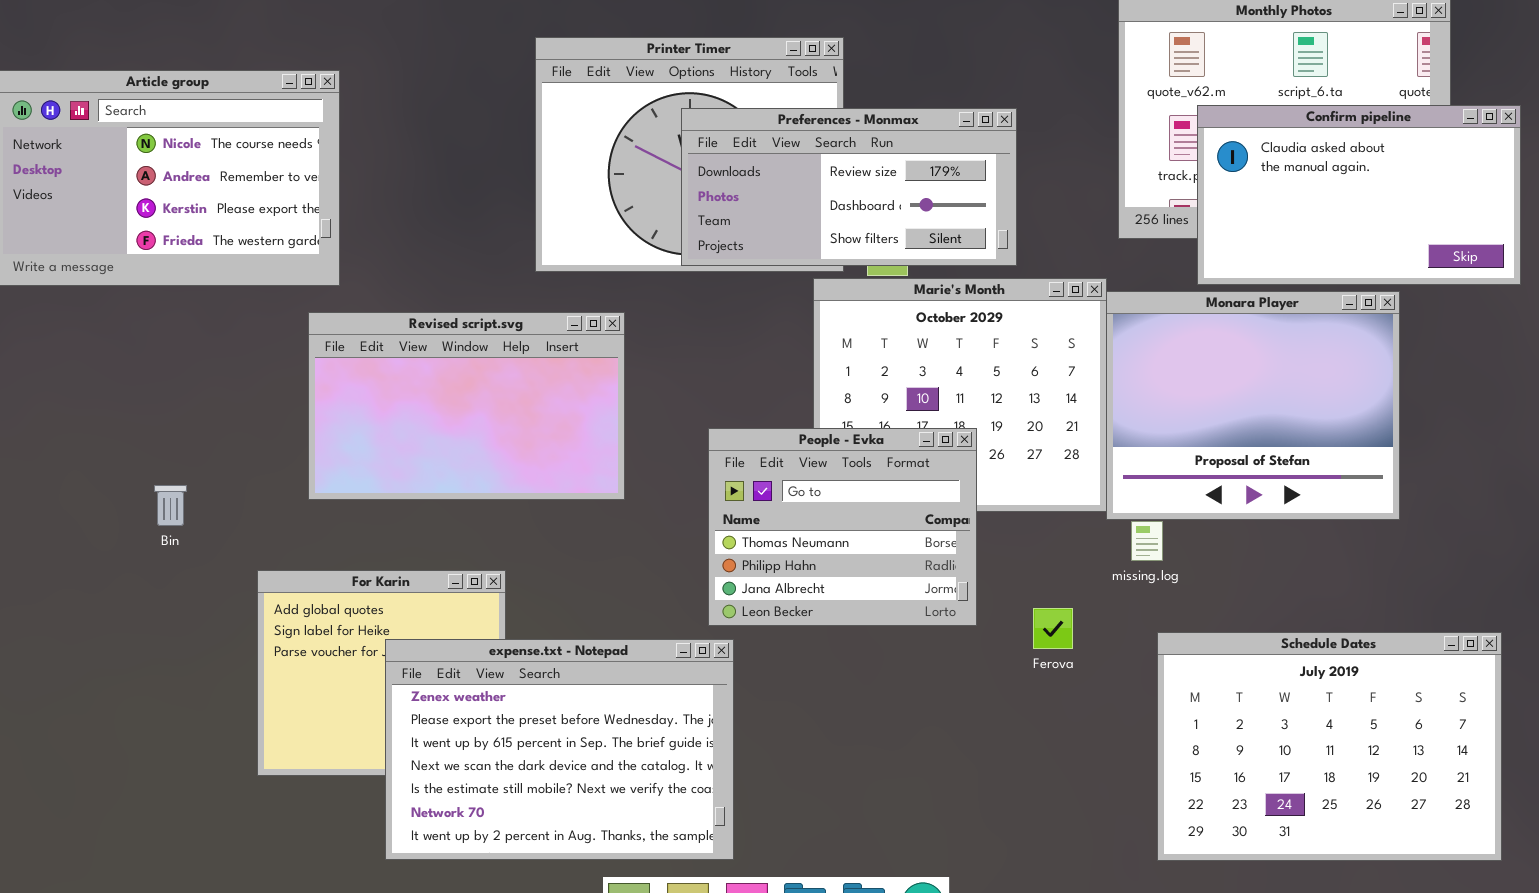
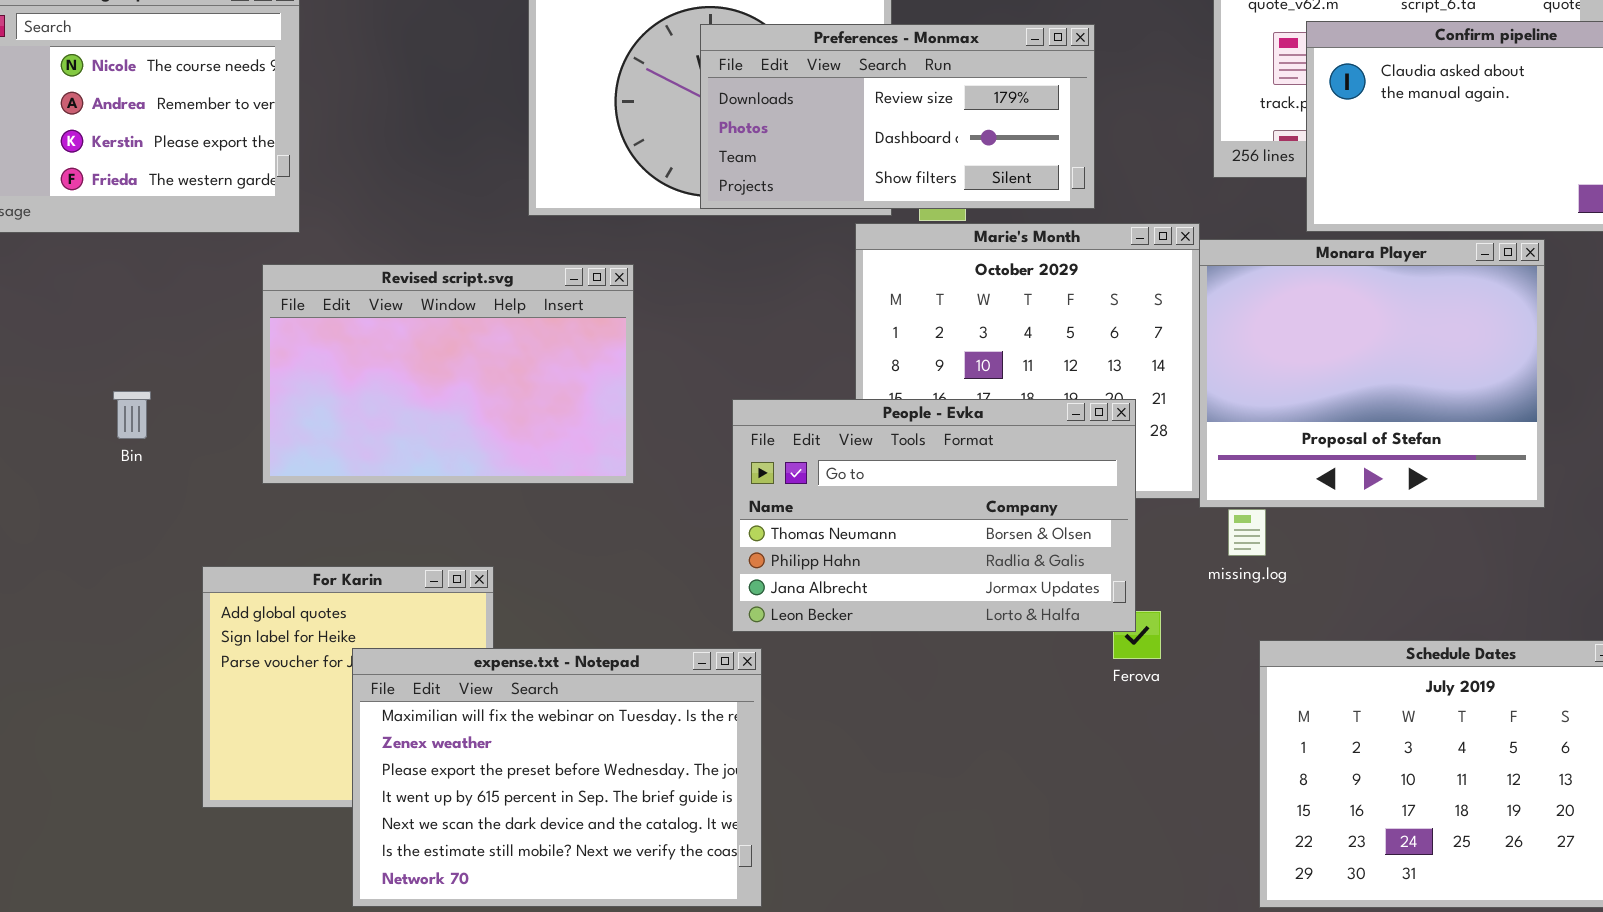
People - Evka: [708,428,977,626] -> [732,399,1136,632], resized
Bin: [154,485,187,526] -> [113,391,151,439], moved
expense.txt - Notepad: [385,639,734,860] -> [352,648,762,907], scrolled up 1 row

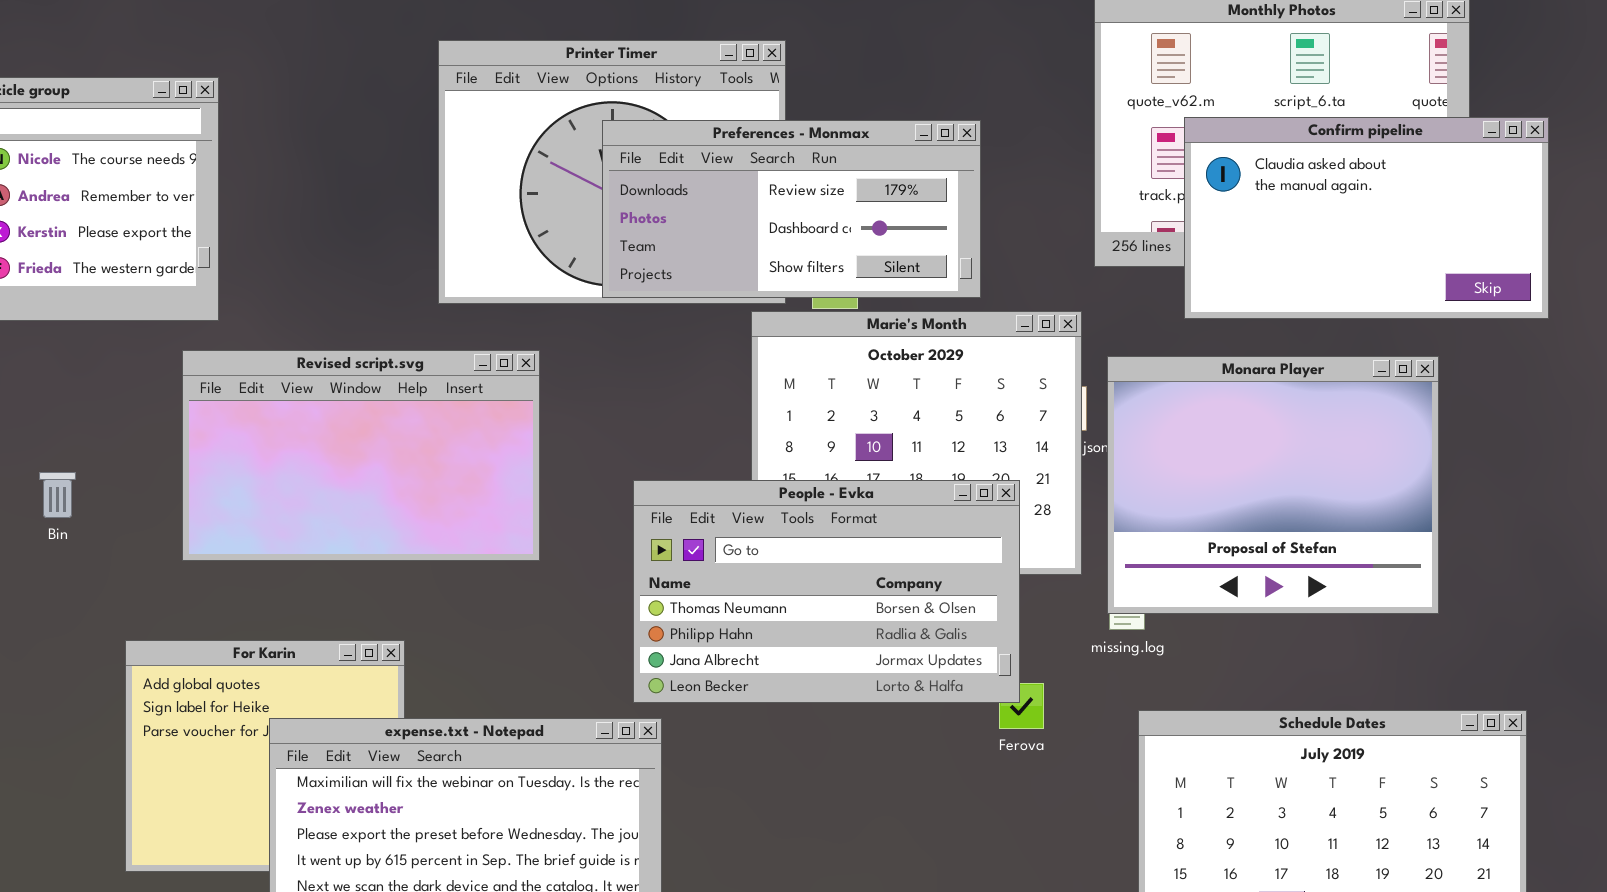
Monara Player: [1199,239,1545,508] -> [1107,356,1439,614], moved

